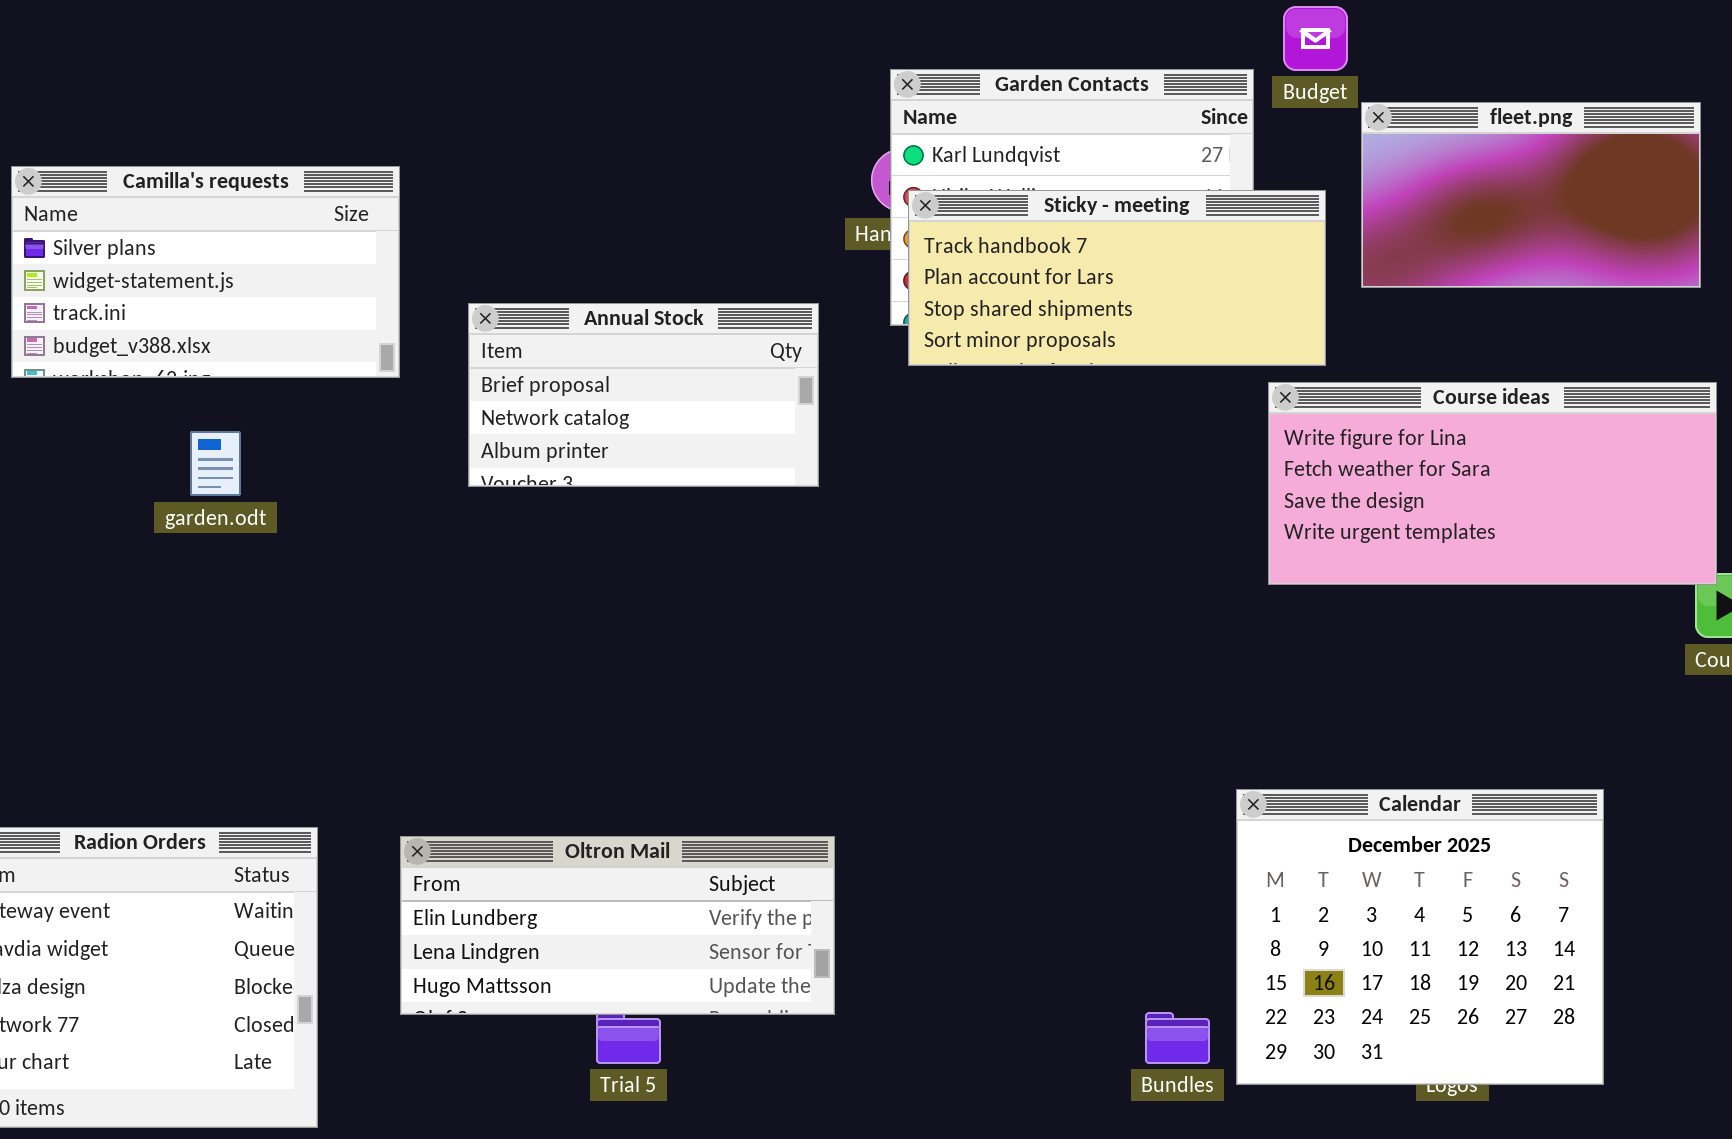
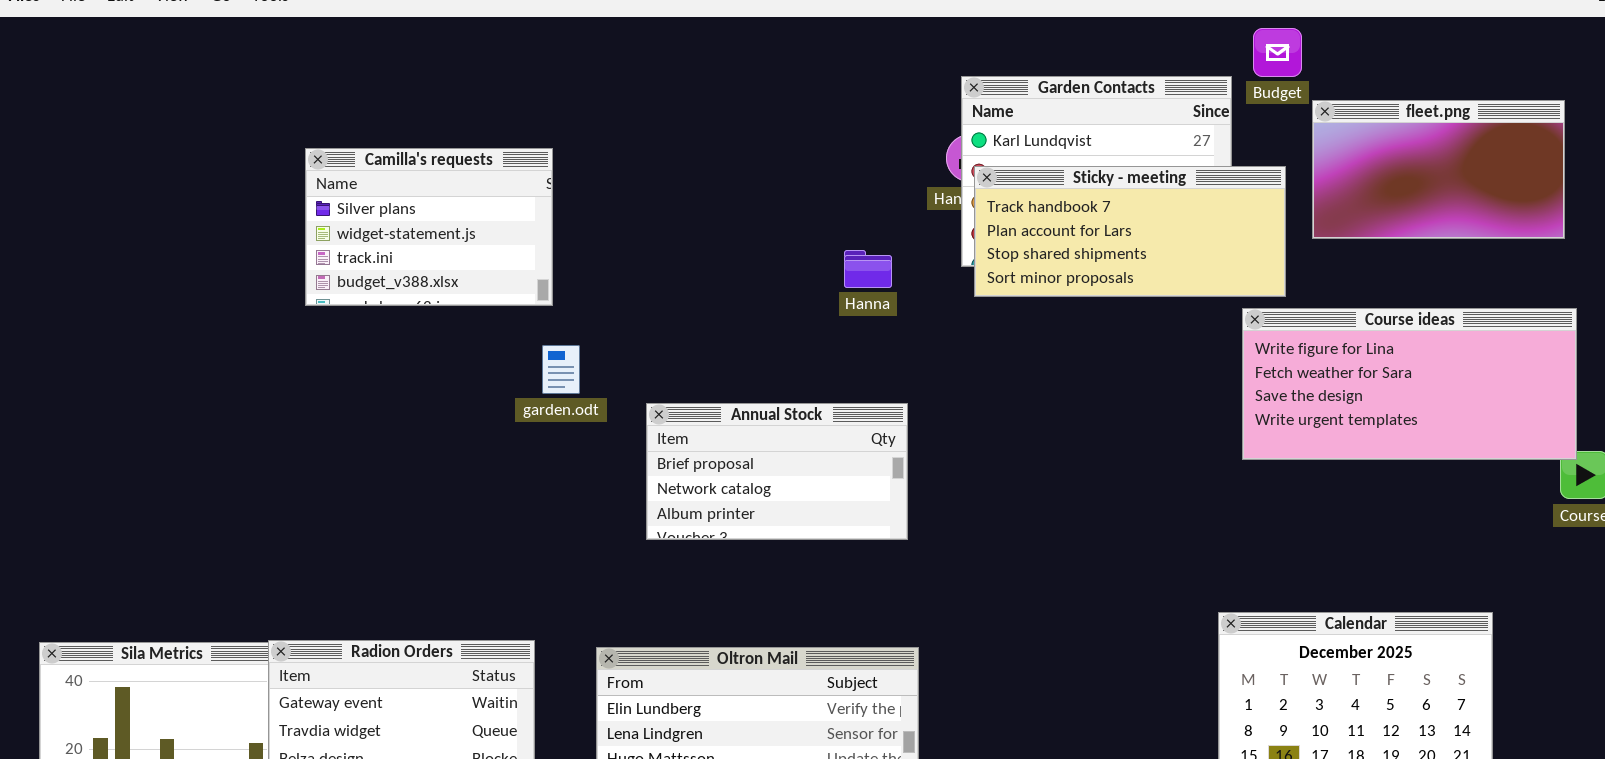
Camilla's requests: [11,166,400,378] -> [305,148,553,306], resized
Annual Stock: [468,303,819,487] -> [646,403,908,540], moved
garden.odt: [190,431,241,496] -> [542,345,580,394], moved

